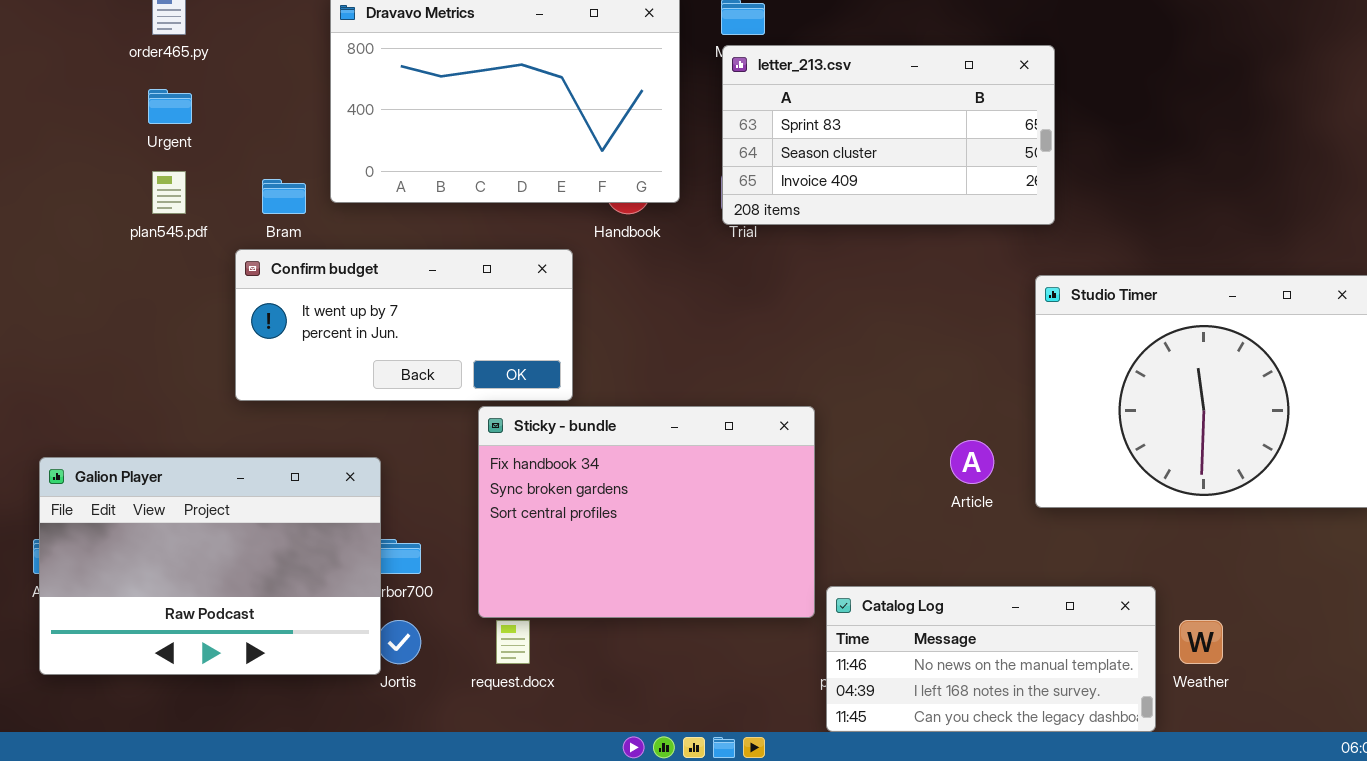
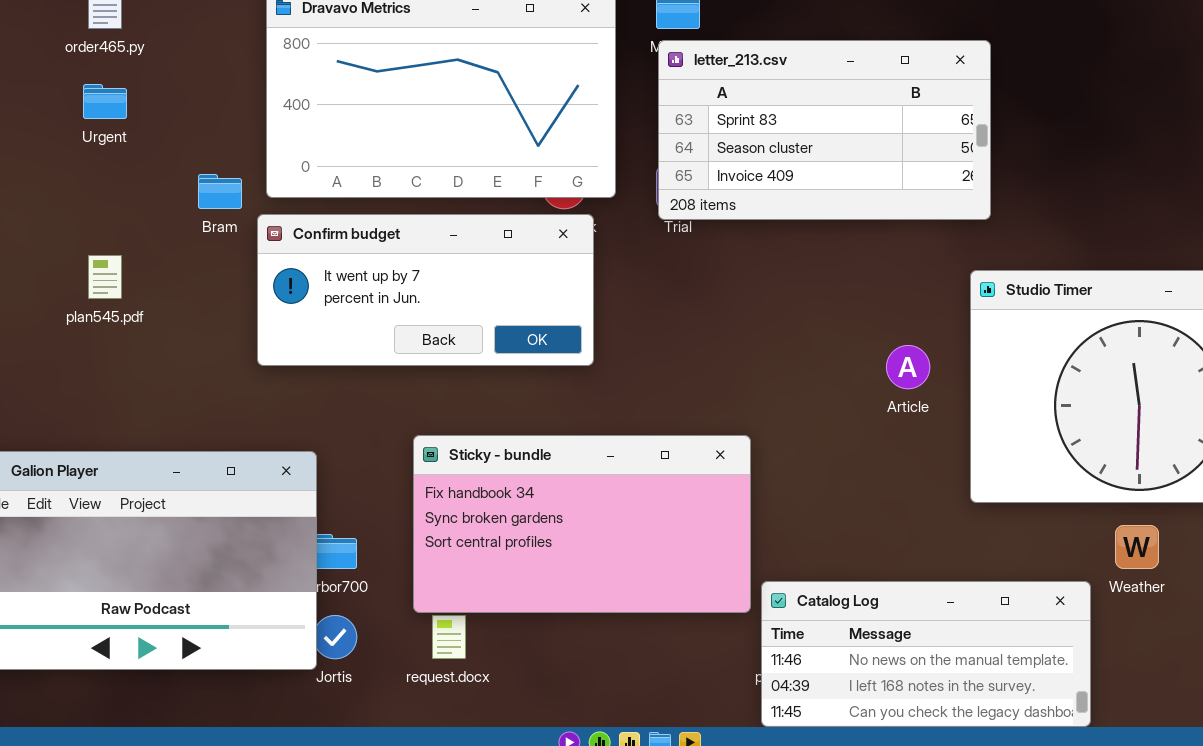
plan545.pdf: [152,171,186,214] -> [88,255,122,299], moved
Confirm budget: [235,249,573,401] -> [257,214,594,366], moved
Sticky - bundle: [478,406,815,618] -> [413,435,751,613], resized
Article: [950,440,994,484] -> [886,345,930,389], moved
Weather: [1179,620,1223,664] -> [1115,525,1159,569], moved

